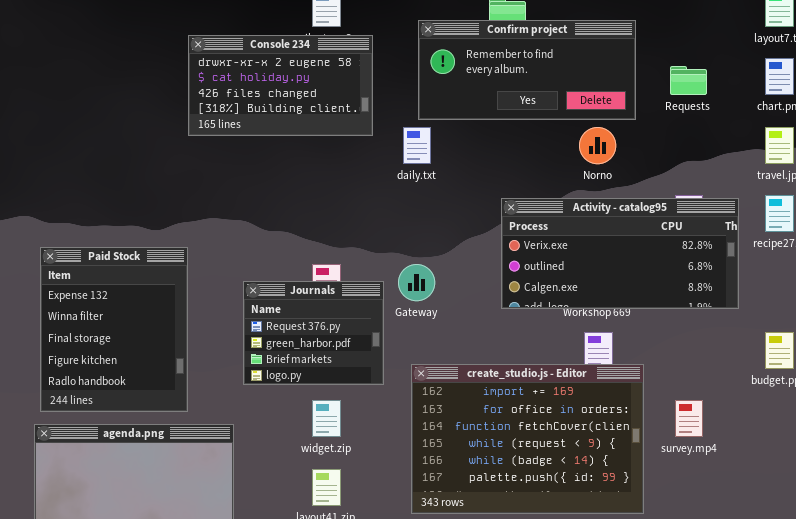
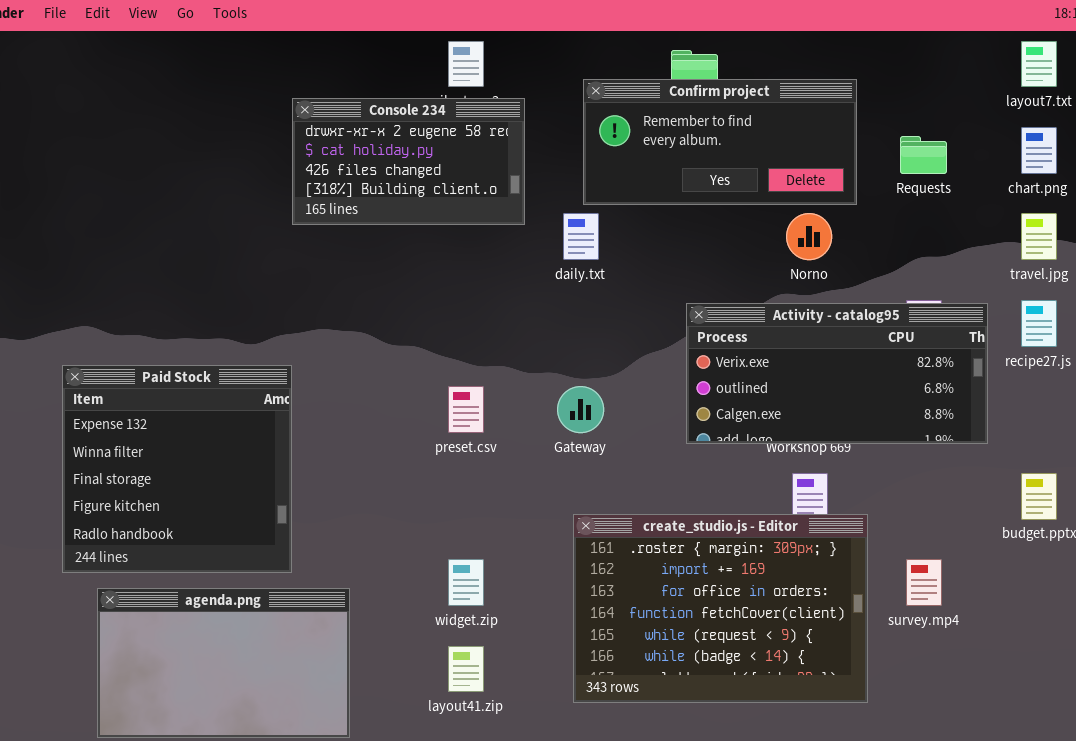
Paid Stock: [40,247,188,412] -> [62,365,292,573], resized
Journals: [243,281,384,385] -> none, closed
create_studio.js - Editor: [411,364,644,514] -> [573,514,868,703], scrolled up 1 row

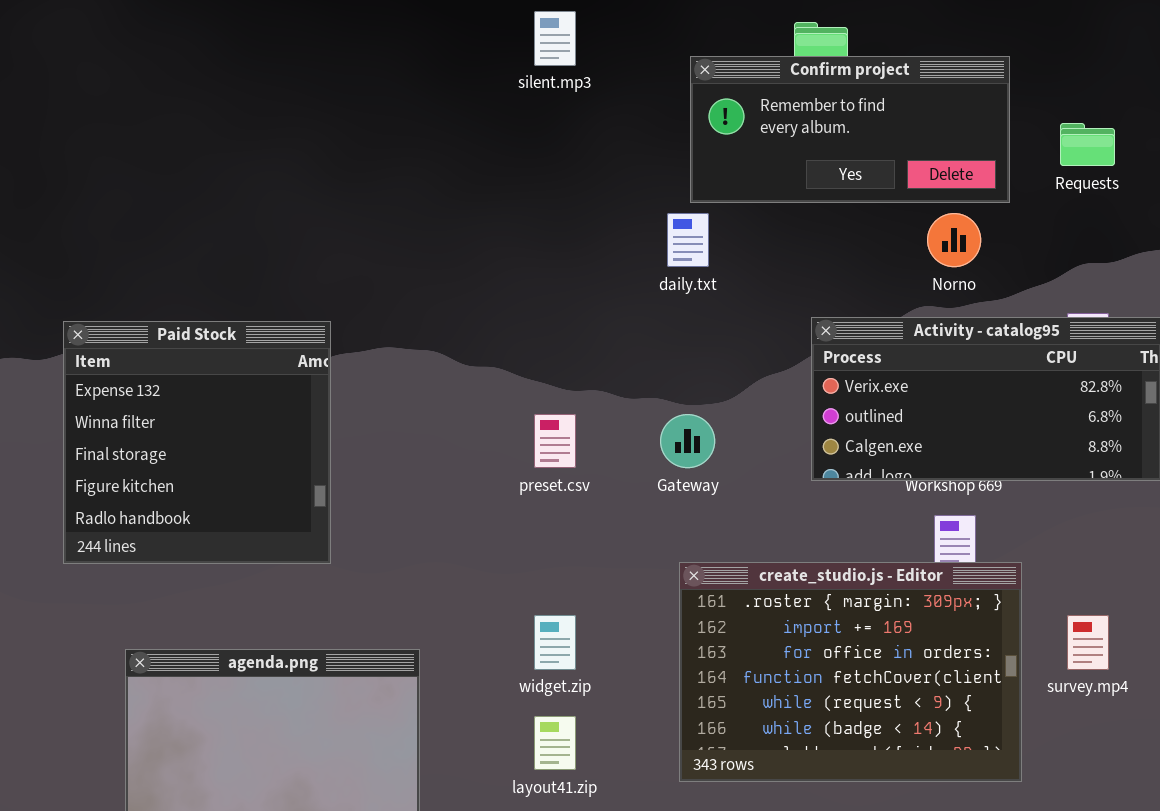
Console 234: [292,98,525,225] -> none, closed
Paid Stock: [62,365,292,573] -> [63,321,331,564], moved

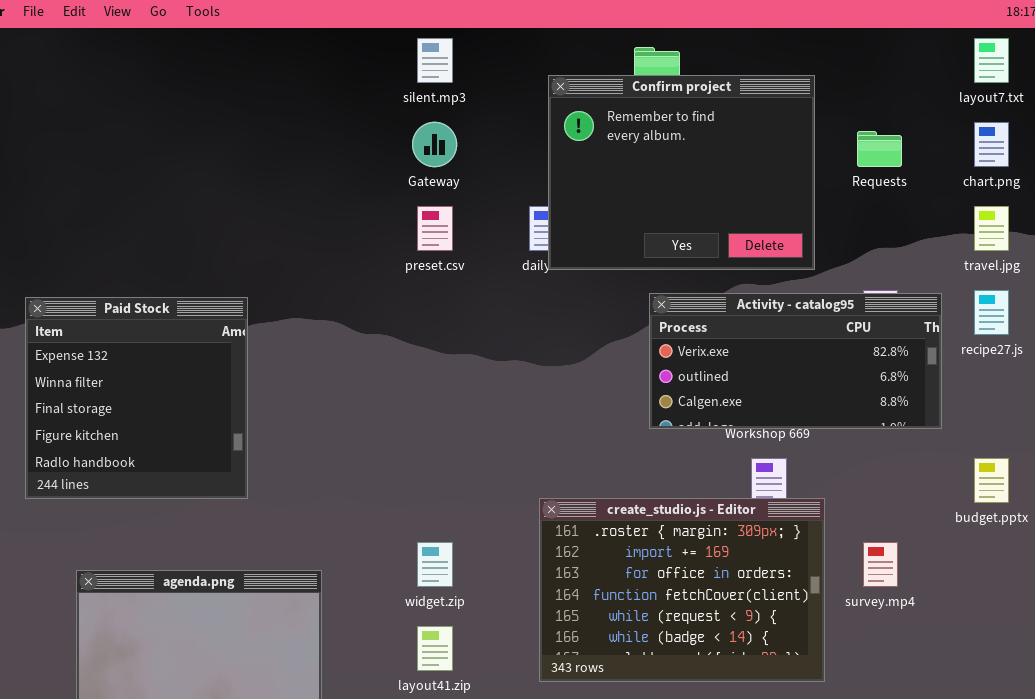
Confirm project: [690,56,1010,203] -> [548,75,815,270], resized
preset.csv: [534,414,576,468] -> [417,206,453,251], moved
Gateway: [660,414,715,468] -> [412,122,457,167], moved

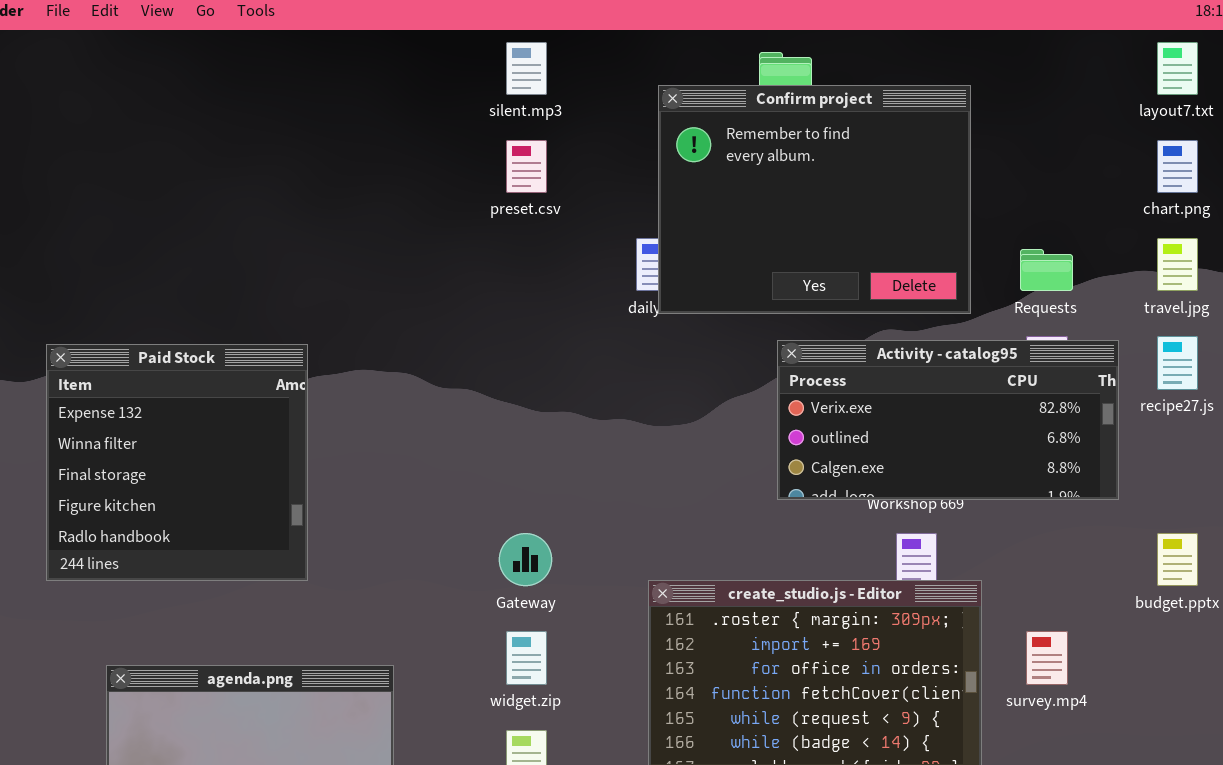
Gateway: [412,122,457,167] -> [499,533,552,586], moved
Requests: [857,131,902,167] -> [1020,249,1073,291], moved
preset.csv: [417,206,453,251] -> [506,140,547,193], moved

